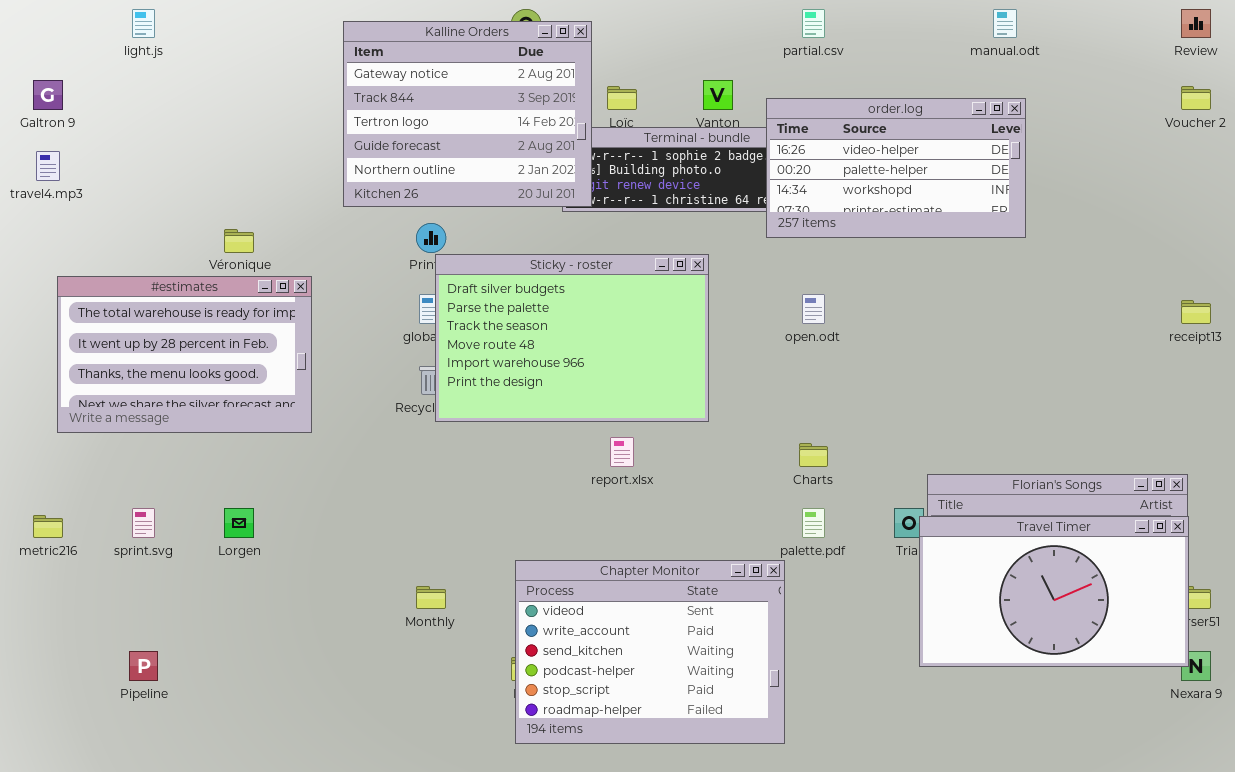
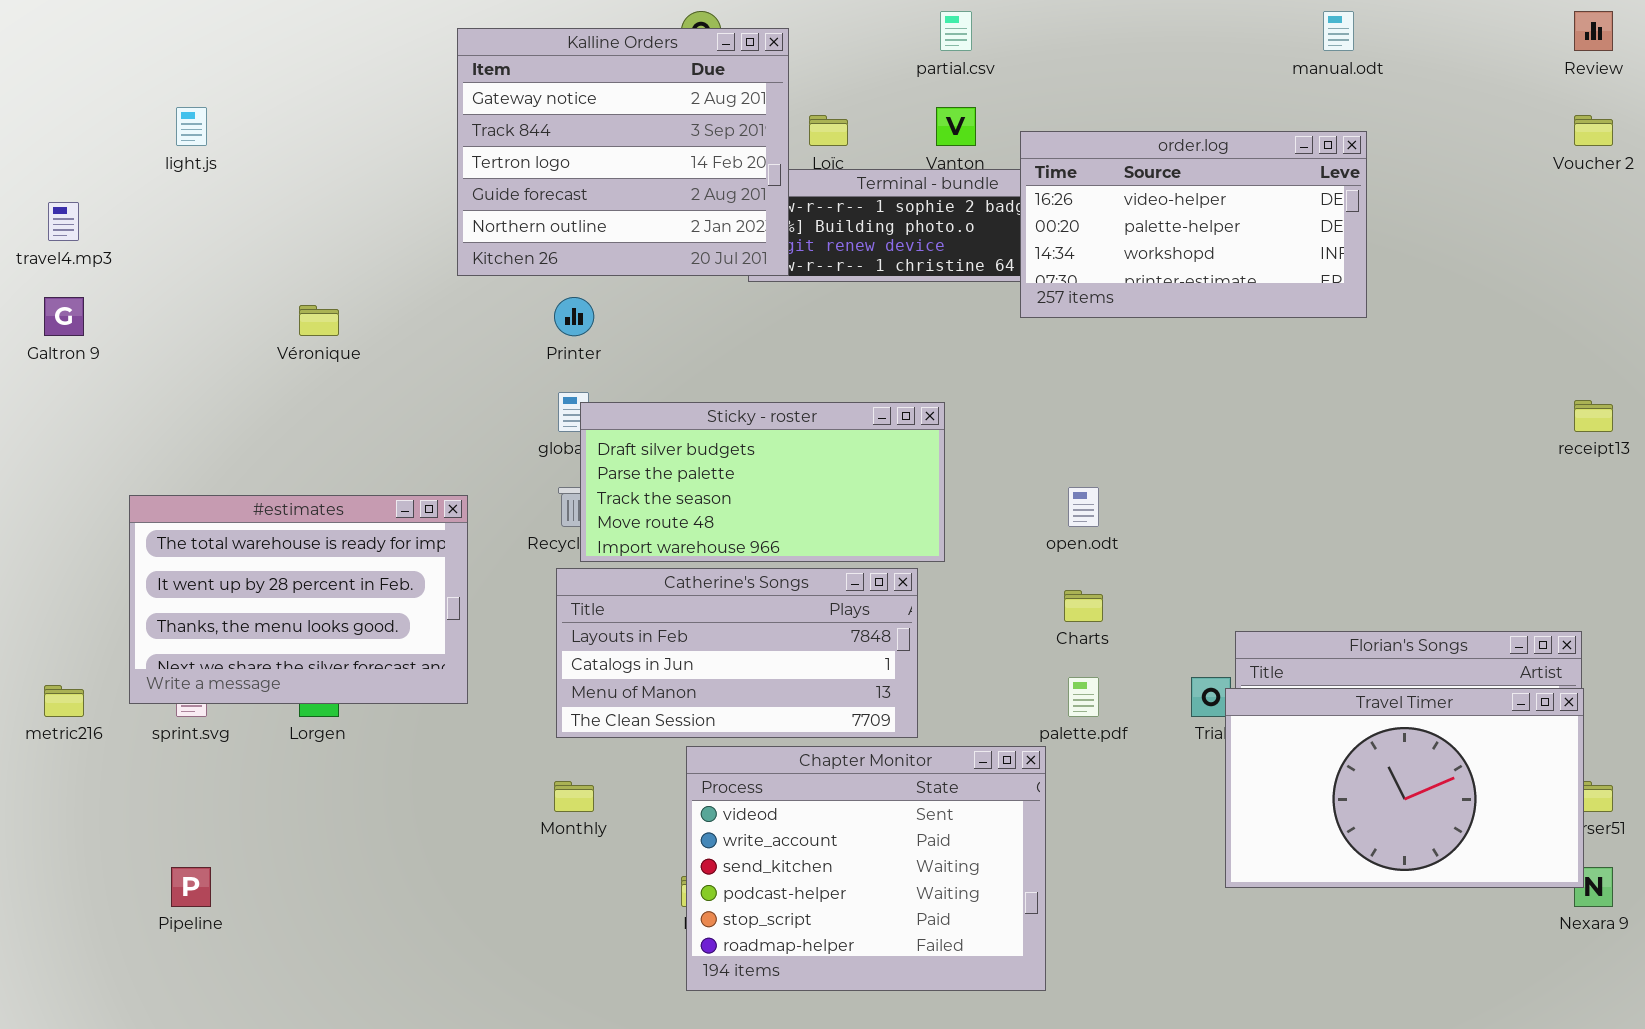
light.js: [132,9,155,38] -> [176,107,207,146], moved
partial.csv: [802,9,825,38] -> [940,11,972,51], moved
Galtron 9: [33,80,63,110] -> [44,297,84,336], moved
Sticky - roster: [435,254,709,422] -> [580,402,945,562], resized
#estimates: [57,276,312,433] -> [129,495,468,704], moved
open.odt: [802,294,825,324] -> [1068,487,1099,527], moved
Catherine's Songs: none -> [556,568,918,738], opened

